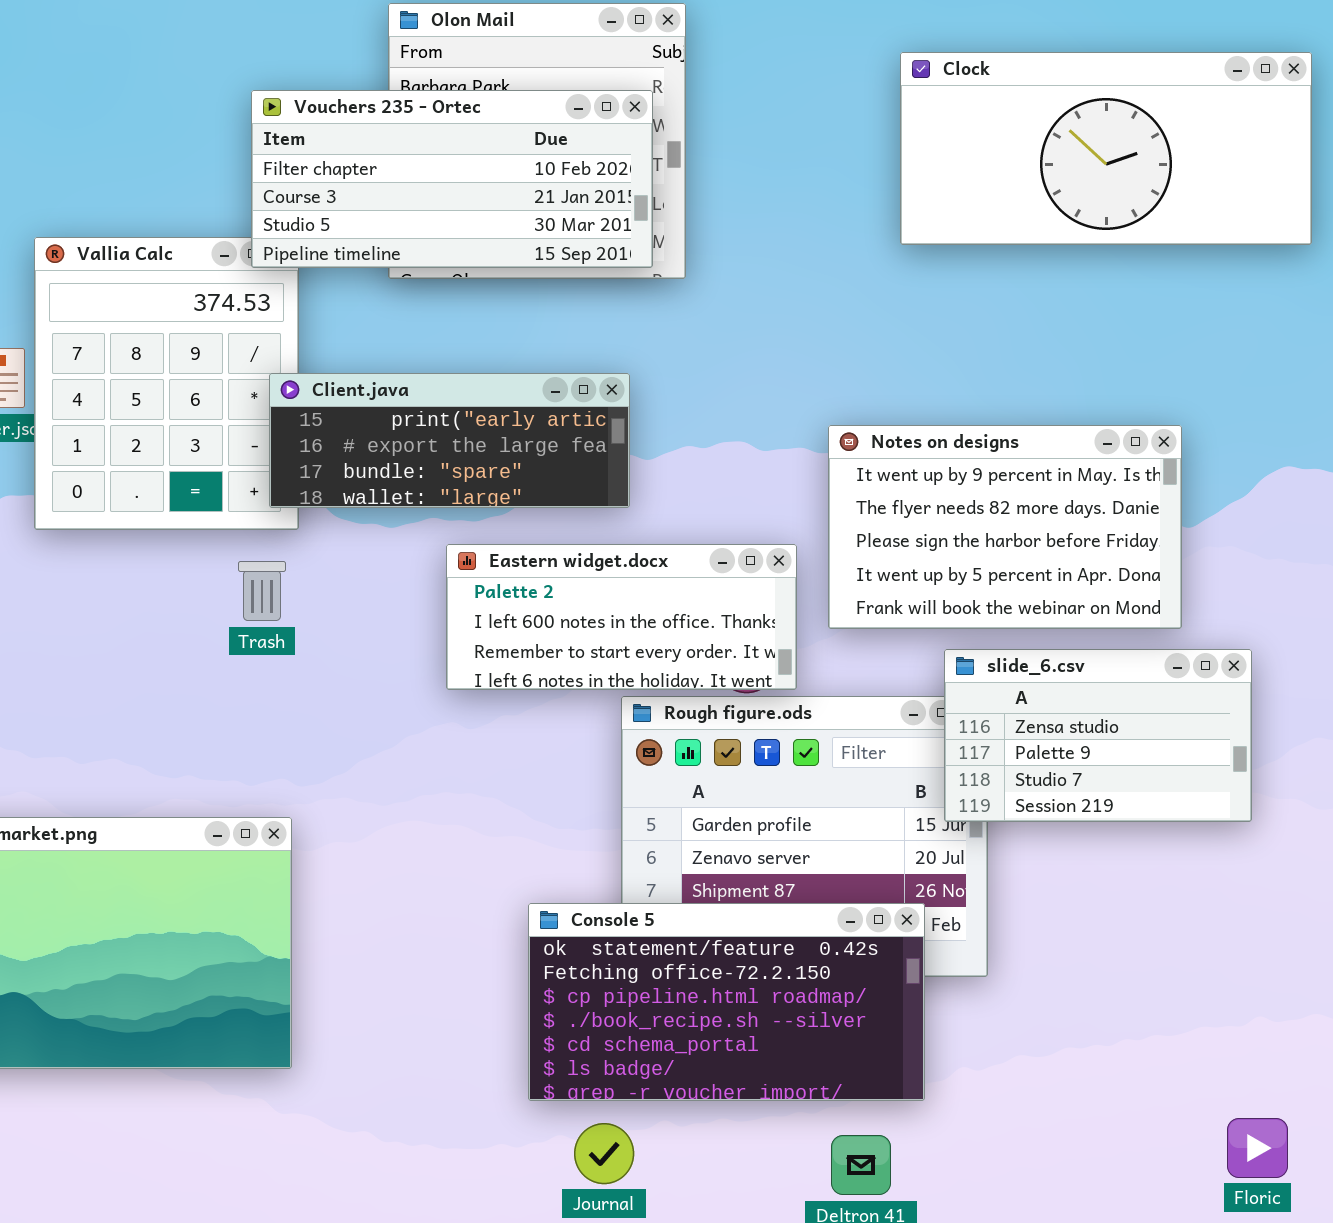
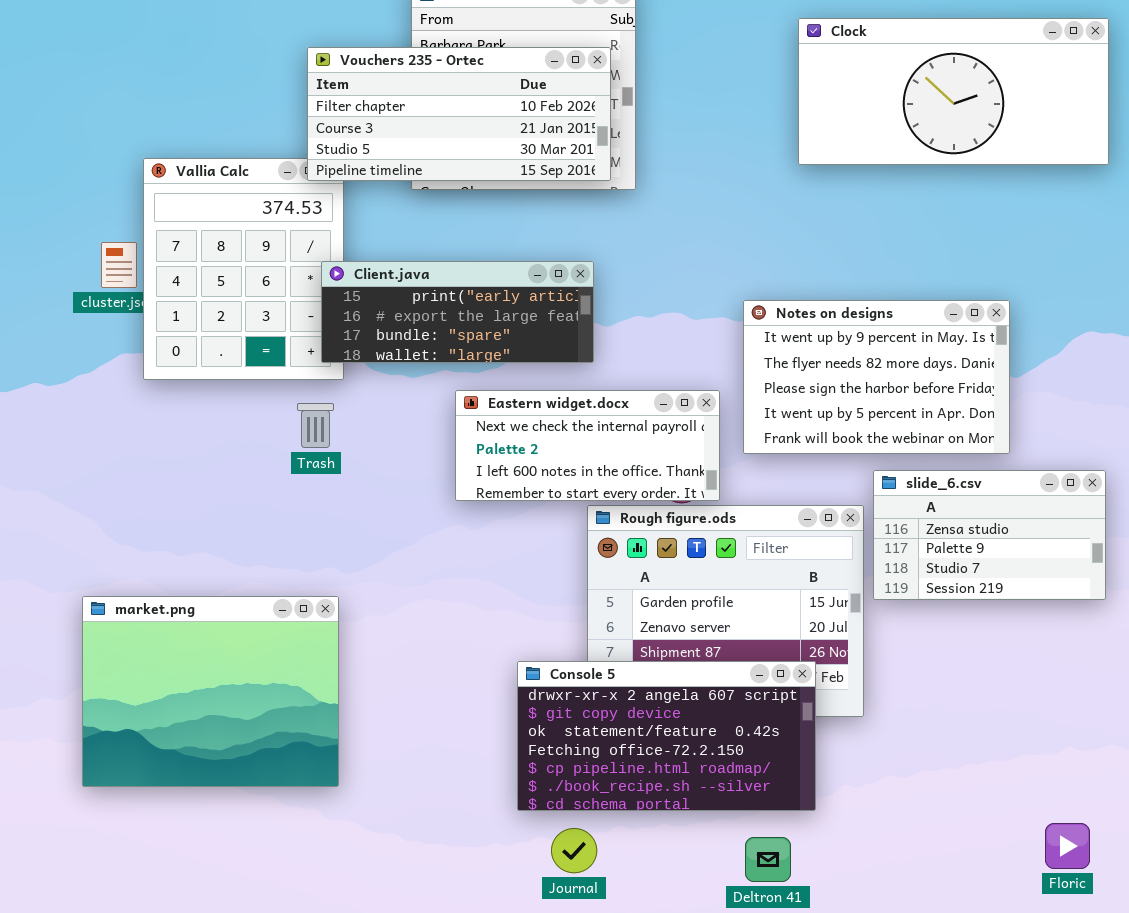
Eastern widget.docx: [446,544,797,690] -> [455,390,720,501], scrolled up 1 row
slide_6.csv: [944,649,1252,822] -> [873,470,1106,600], moved
Console 5: [528,903,925,1101] -> [517,661,816,811], scrolled up 2 rows

